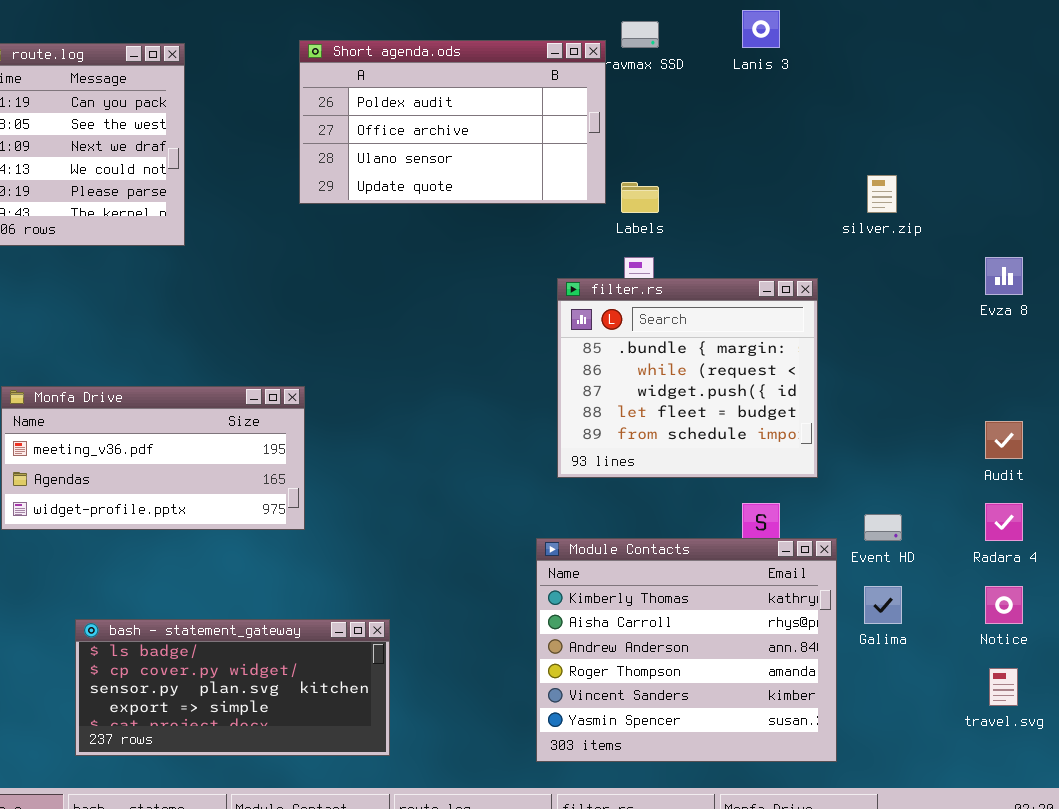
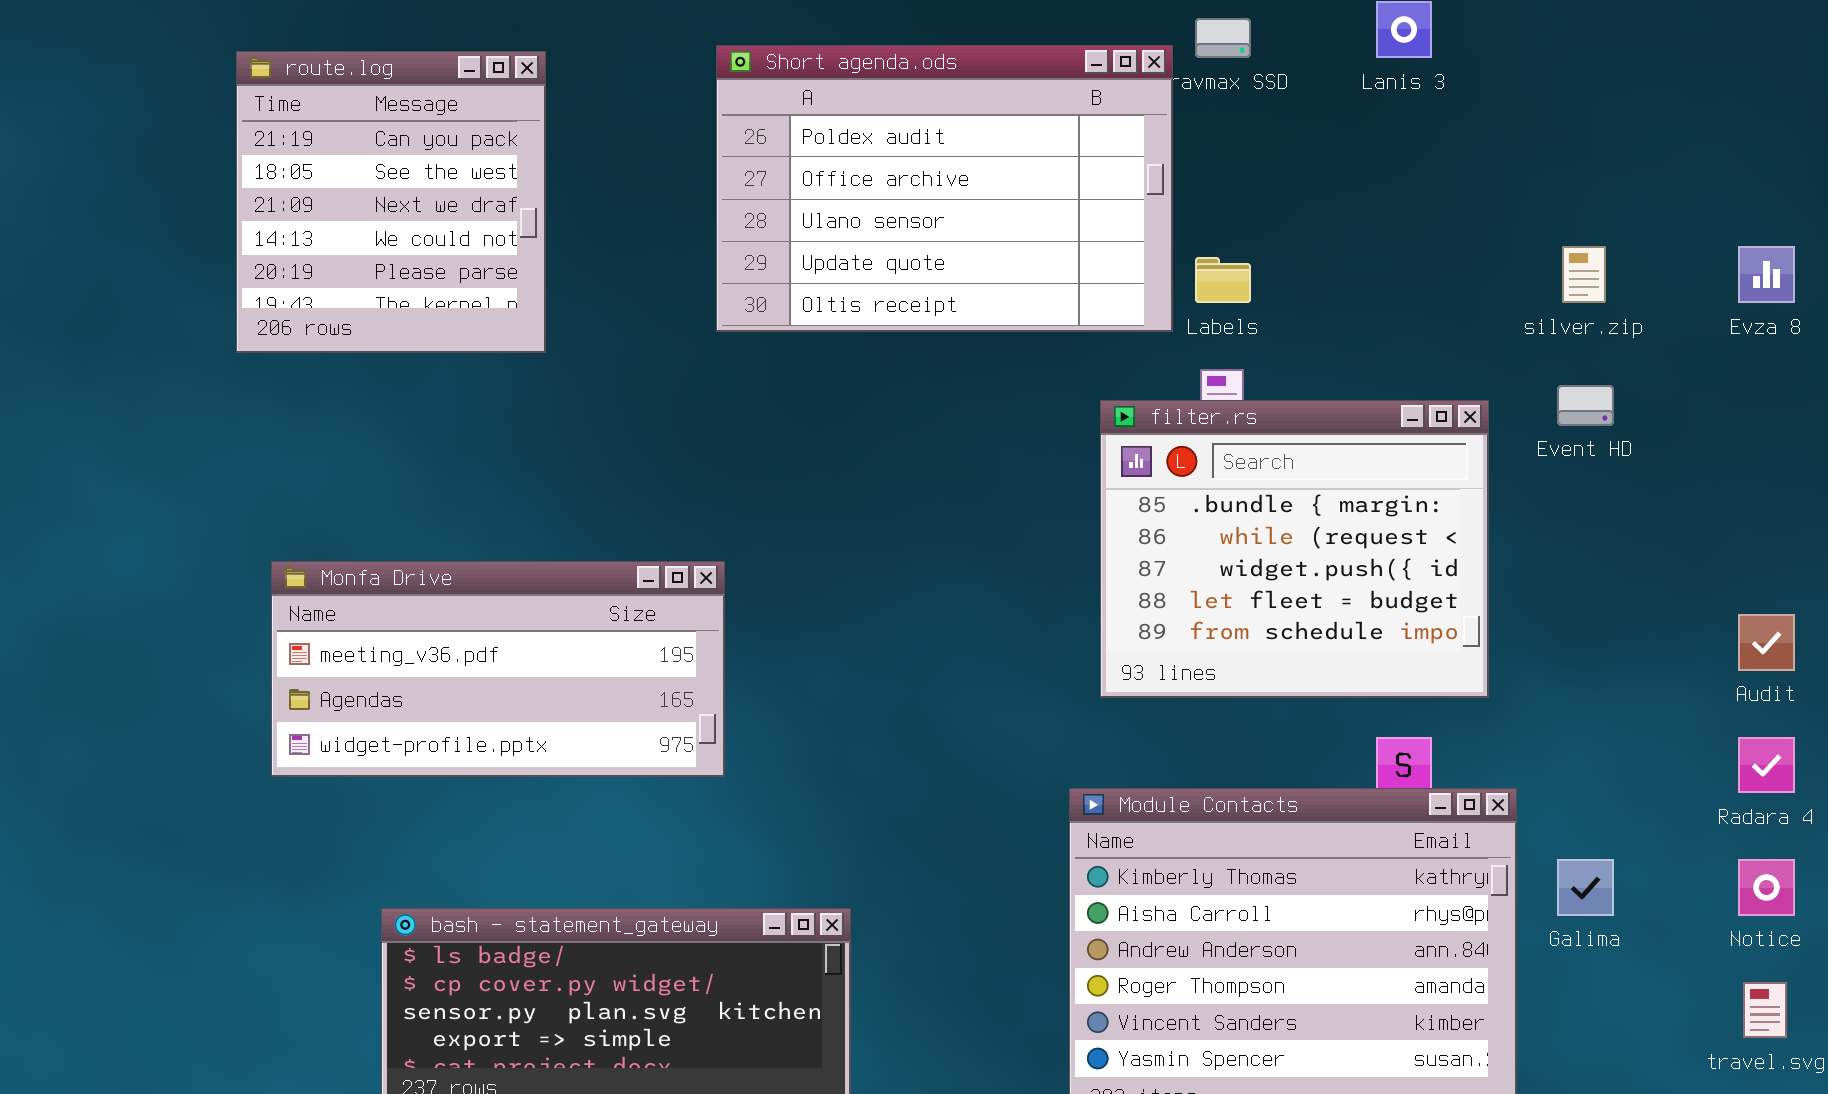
Short agenda.ods: [299,40,606,204] -> [716,45,1173,332], resized
Evza 8: [985,257,1023,295] -> [1738,246,1795,303], moved
Event HD: [864,514,902,541] -> [1557,385,1614,426], moved

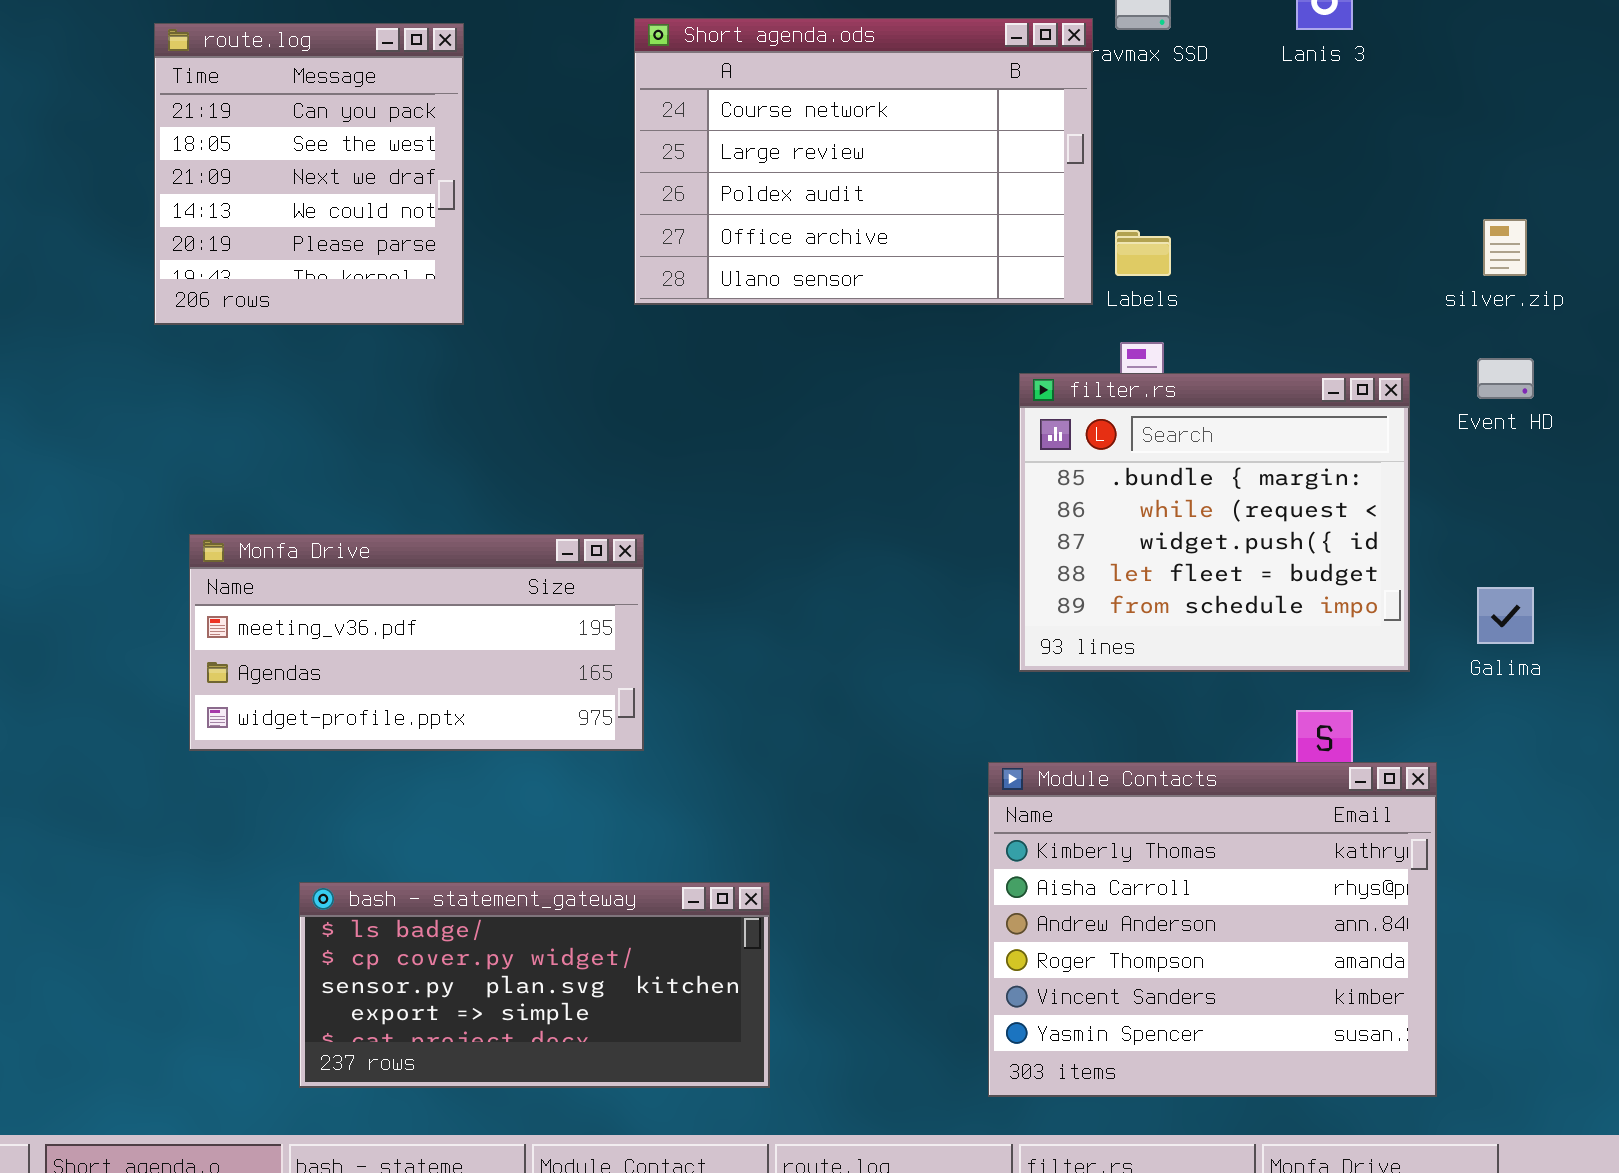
Short agenda.ods: [716,45,1173,332] -> [634,18,1093,305], scrolled up 2 rows
Galima: [1557,859,1614,916] -> [1477,587,1534,644], moved

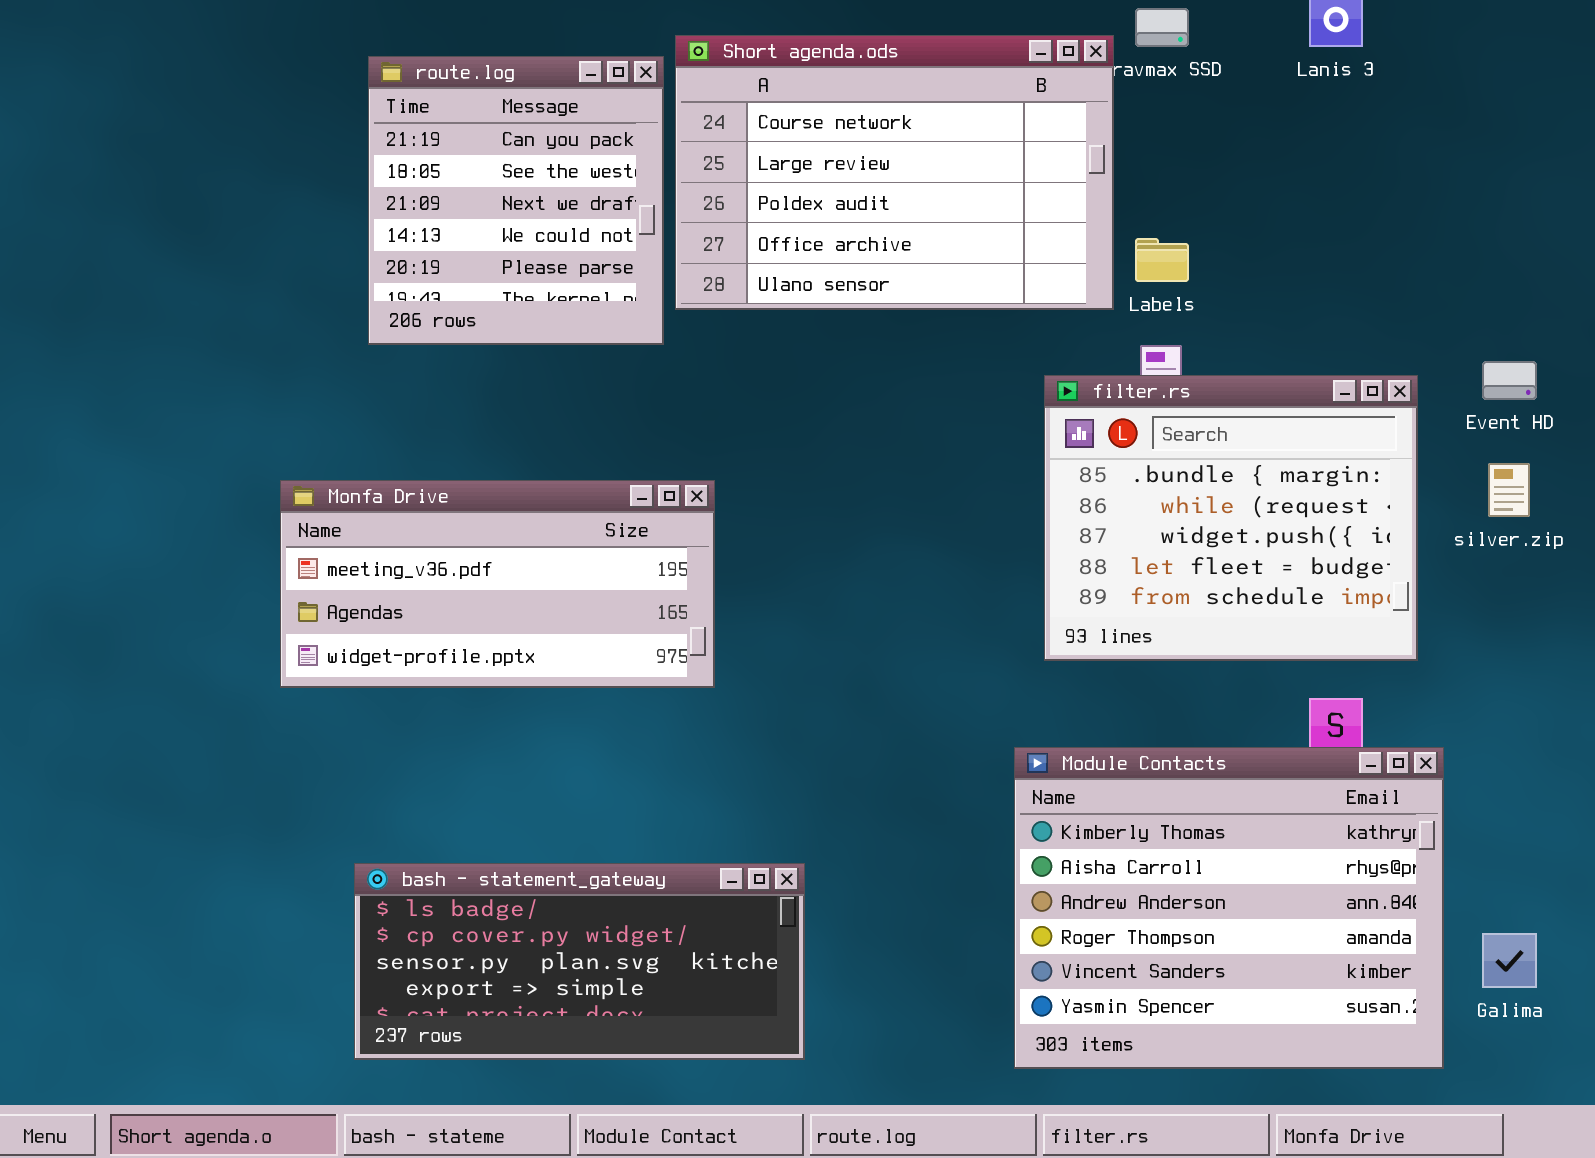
route.log: [154,23,464,325] -> [368,56,664,345], moved
silver.zip: [1483,219,1527,276] -> [1488,463,1530,517], moved
Monfa Drive: [189,534,644,751] -> [280,480,715,688], moved
Galima: [1477,587,1534,644] -> [1482,933,1537,988], moved

